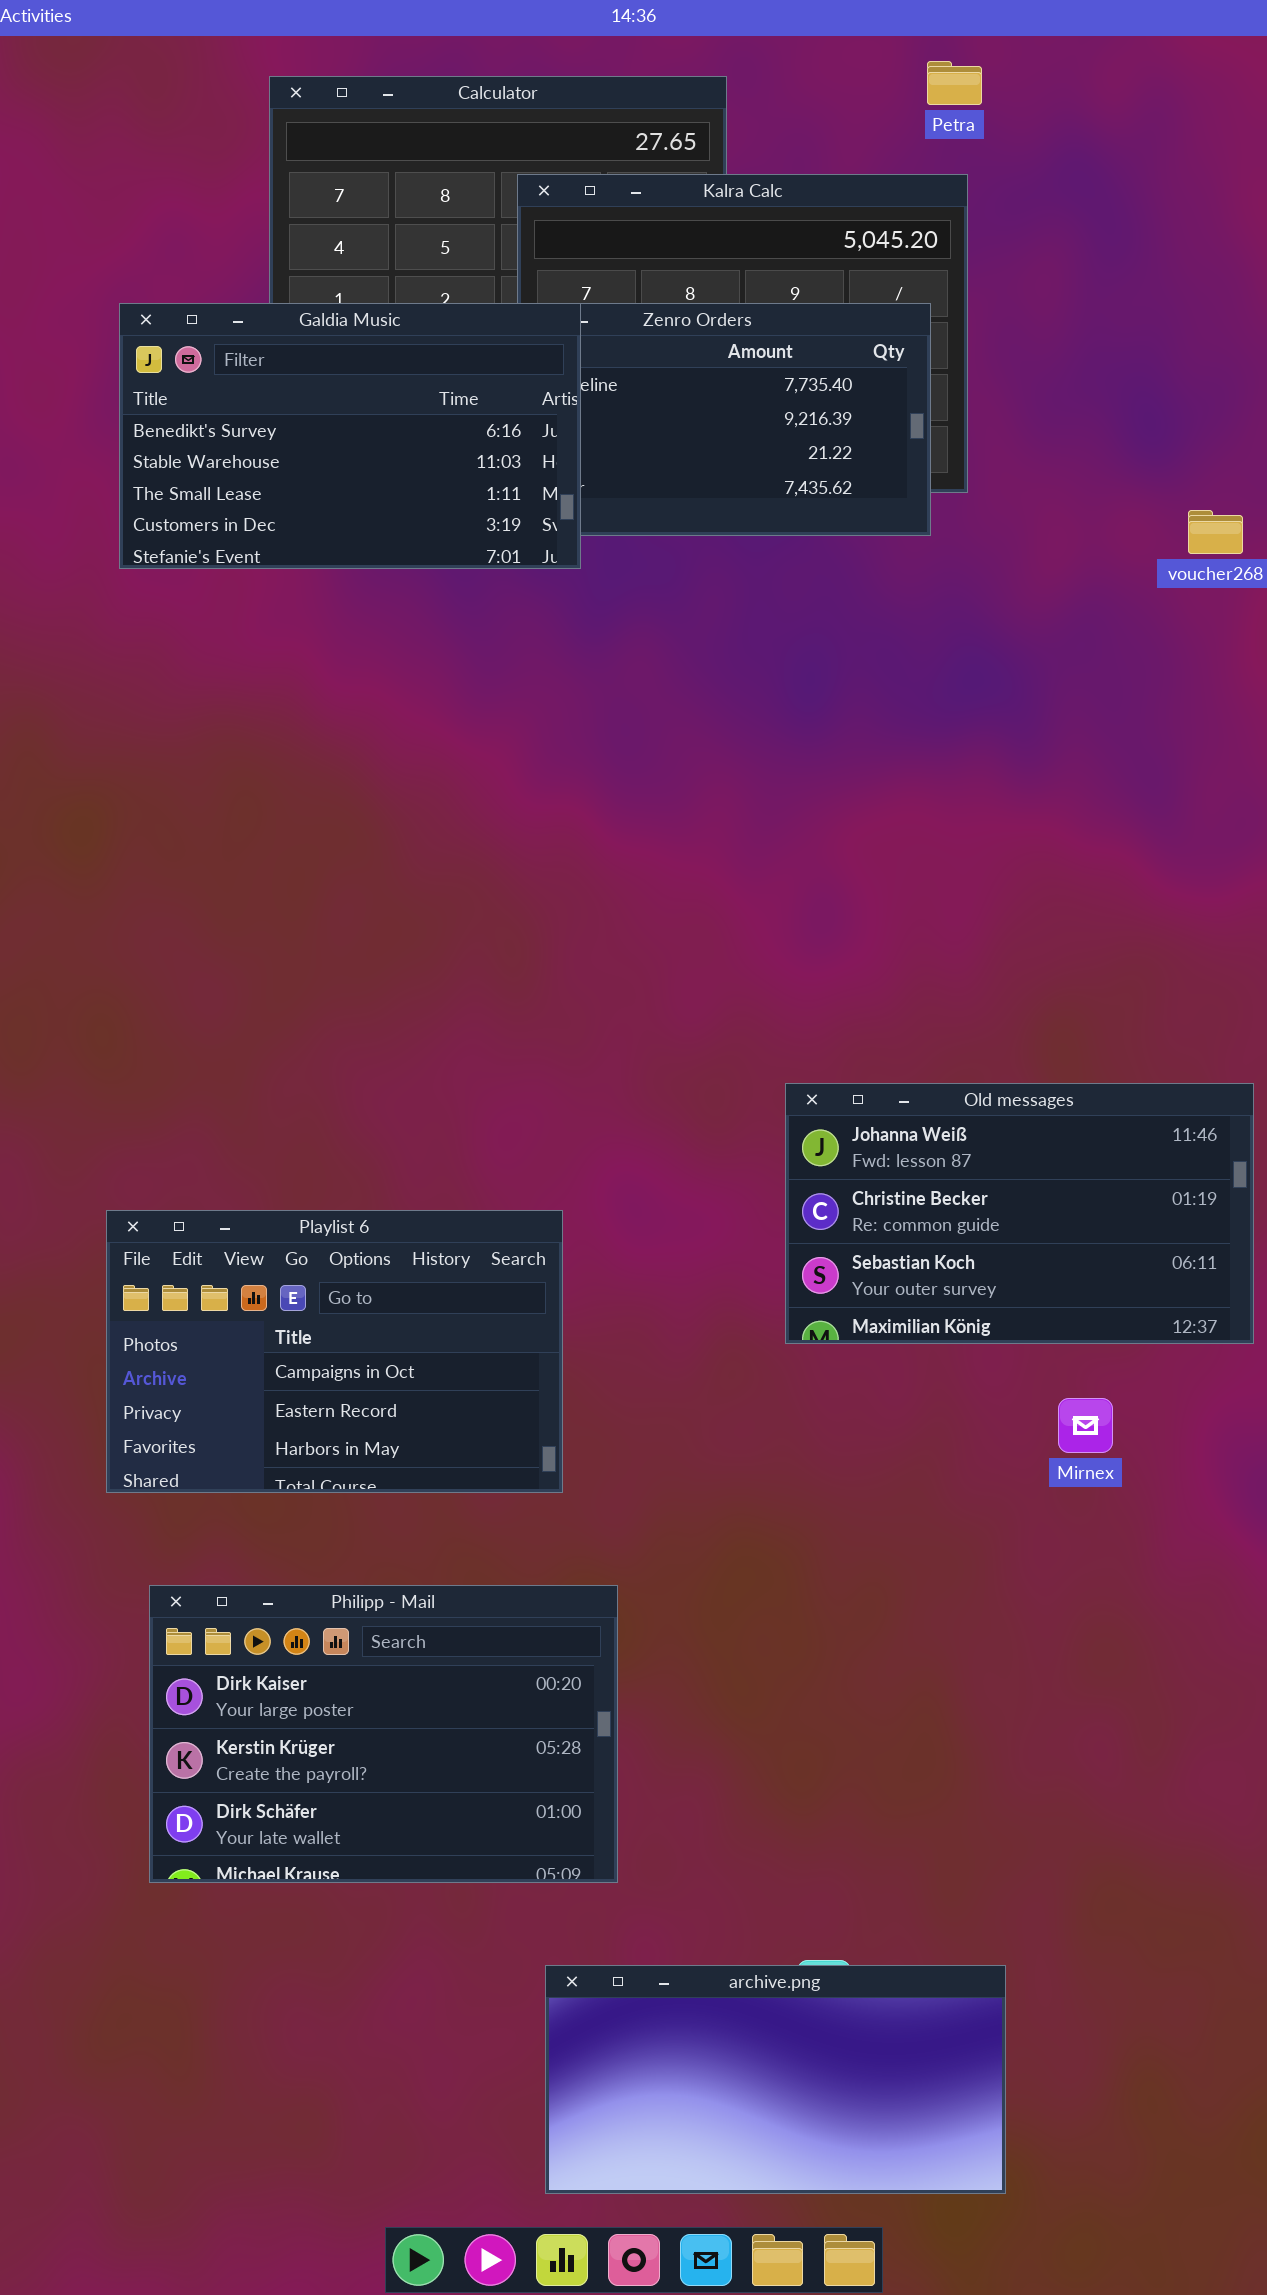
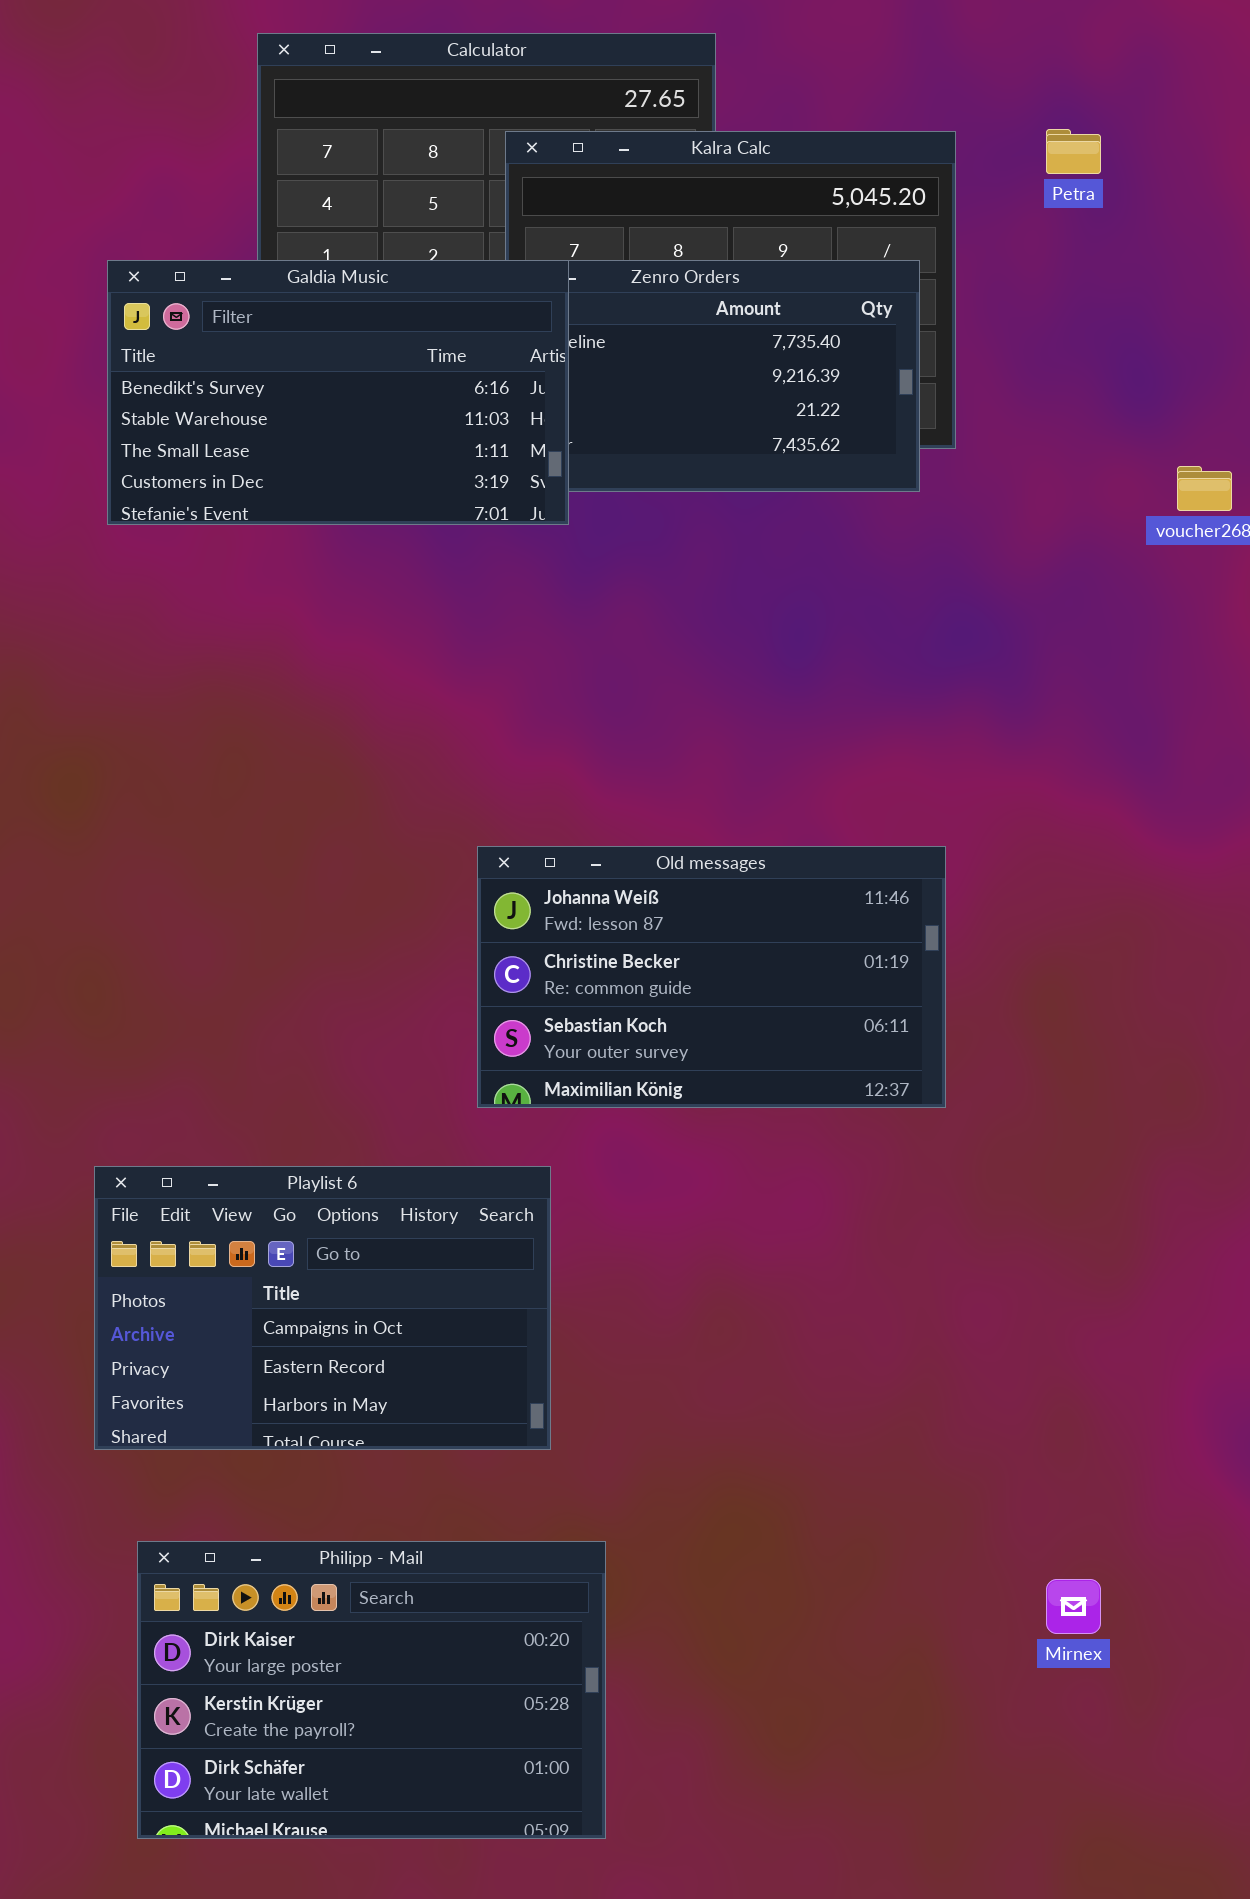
Petra: [927,61,982,105] -> [1046,129,1101,174], moved
Old messages: [785,1083,1254,1344] -> [477,846,946,1108], moved
Mirnex: [1058,1398,1113,1453] -> [1046,1579,1101,1634], moved

